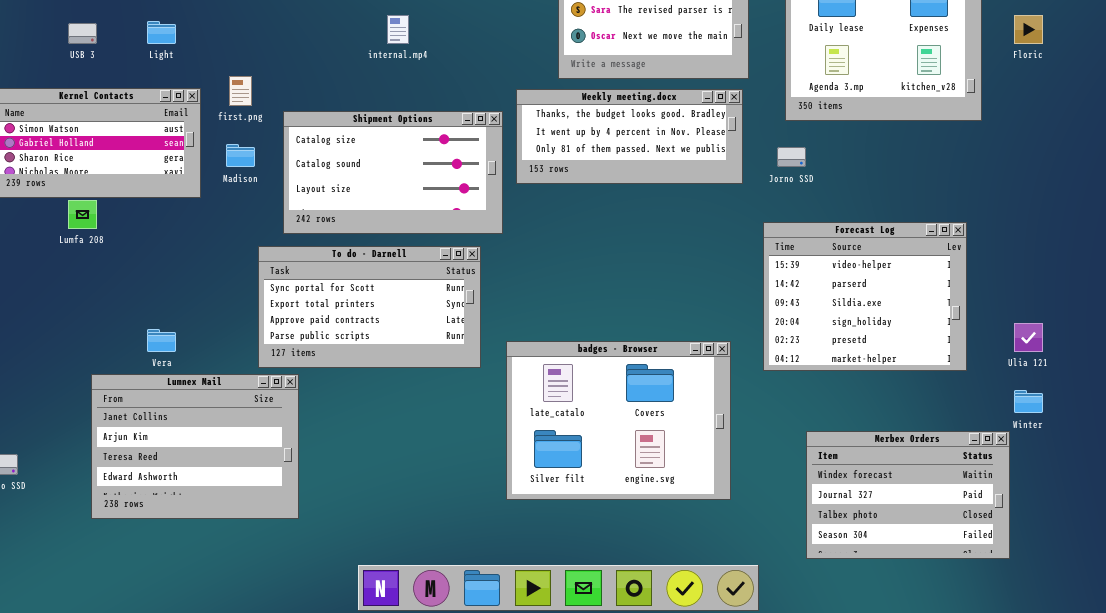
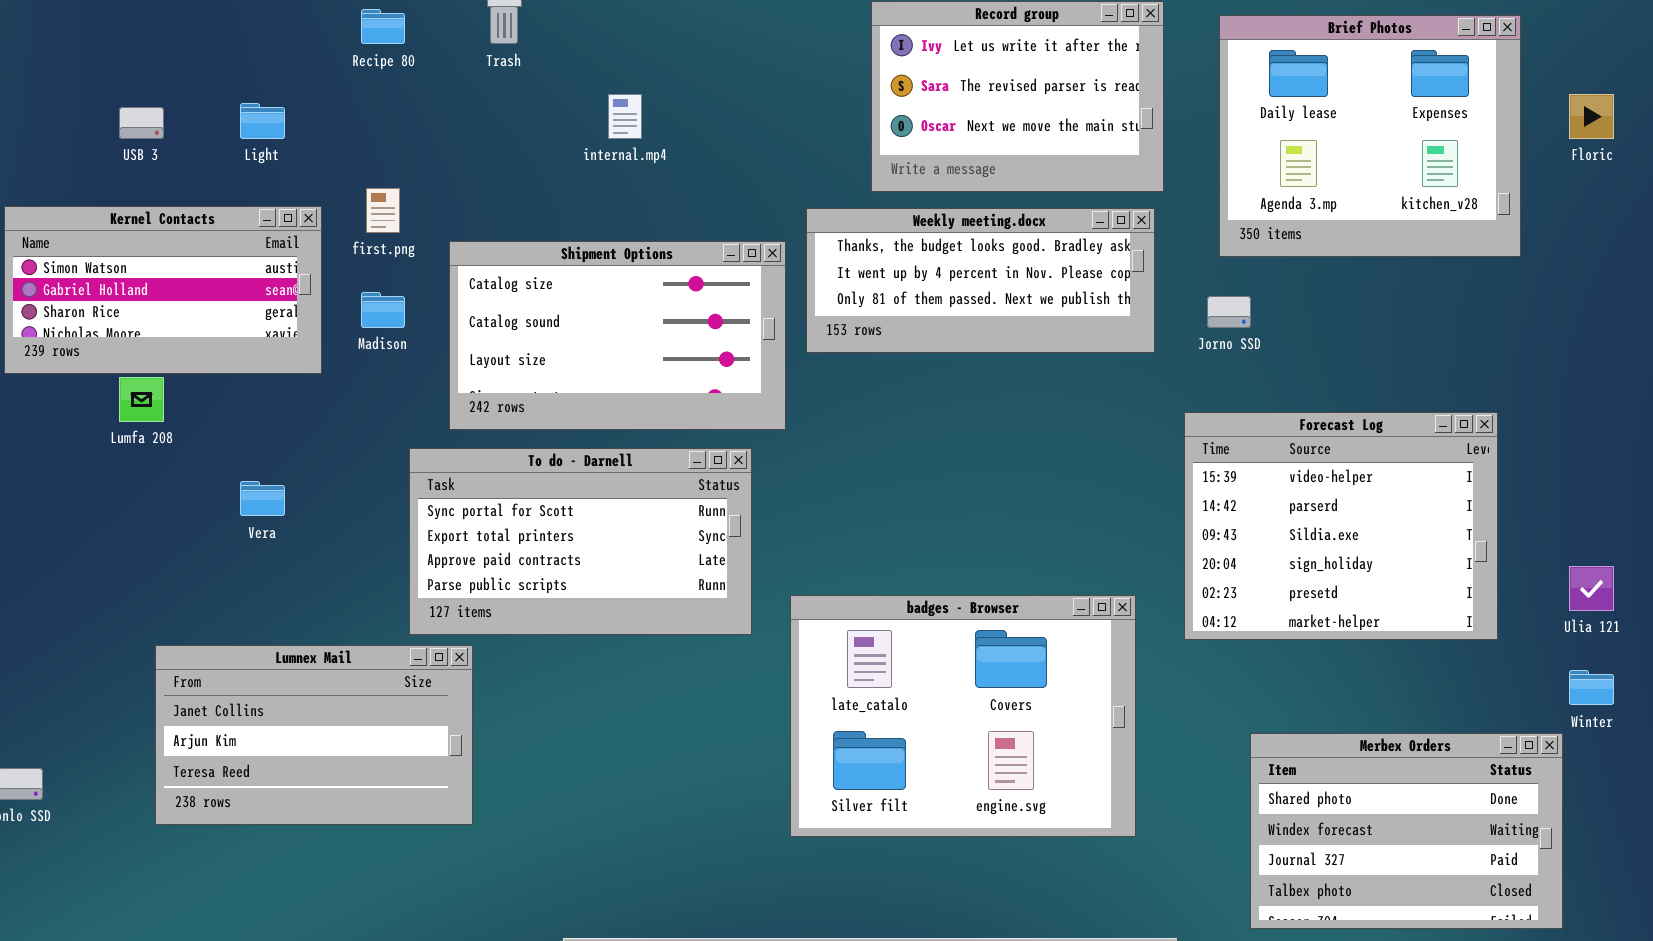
Vera: [147,329,176,352] -> [240,481,285,516], moved
Lumnex Mail: [91,374,299,519] -> [155,645,473,825], resized
Merbex Orders: [806,431,1010,559] -> [1250,733,1563,929], scrolled up 1 row

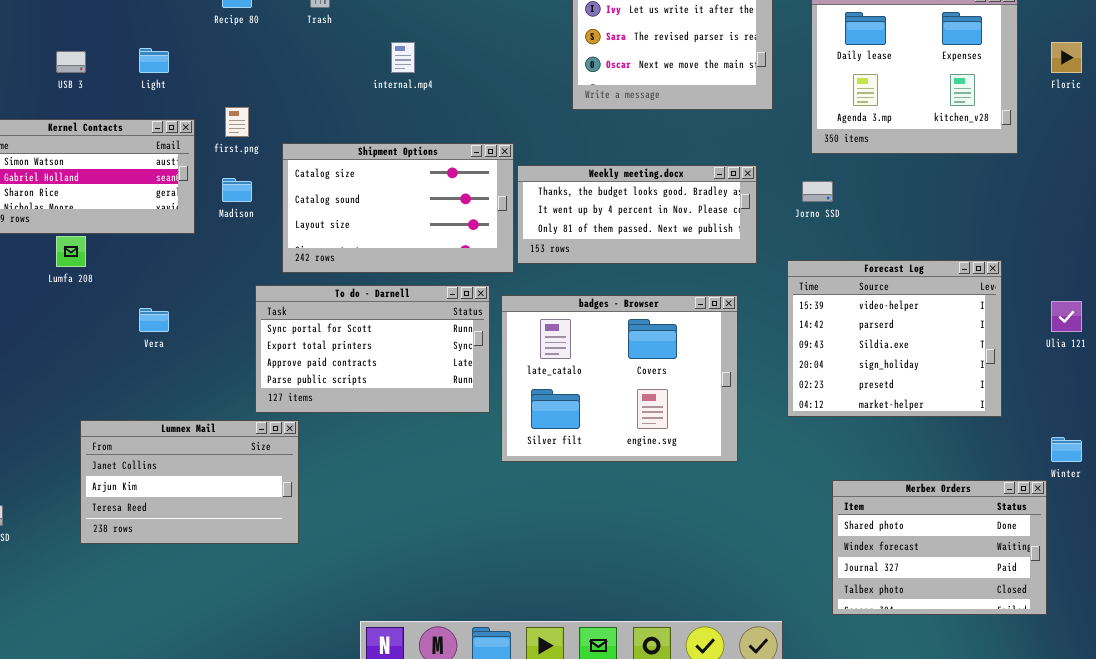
Weekly meeting.docx: [806,208,1155,353] -> [517,165,757,264], moved
Ulia 121: [1569,566,1614,611] -> [1051,301,1082,332], moved
badges - Browser: [790,595,1136,837] -> [501,295,738,462], moved

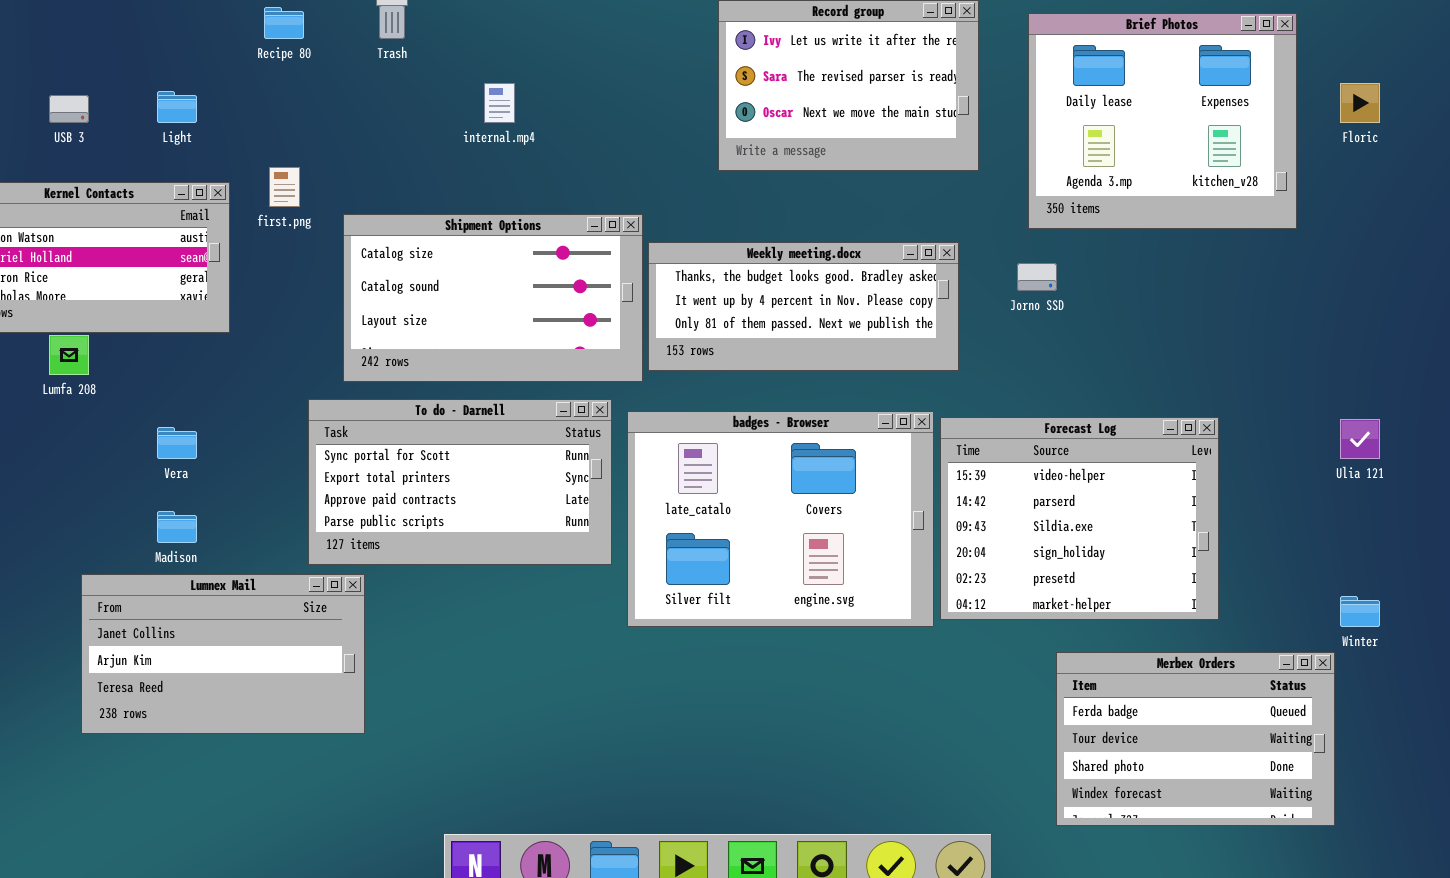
Madison: [222,178,252,202] -> [157,511,197,543], moved
Forecast Log: [787,260,1002,417] -> [940,417,1219,620], moved
Merbex Orders: [832,480,1047,615] -> [1056,652,1335,826], scrolled up 2 rows

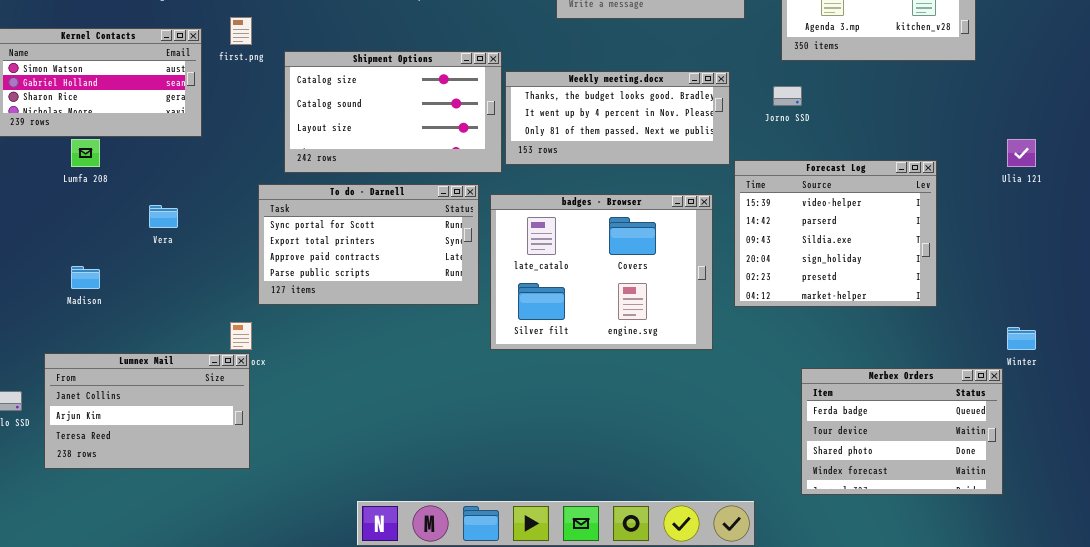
Forecast Log: [940,417,1219,620] -> [734,160,937,307], moved
Ulia 121: [1340,419,1380,459] -> [1007,139,1036,167], moved
Madison: [157,511,197,543] -> [71,266,100,289], moved
Lumnex Mail: [81,574,365,734] -> [44,353,250,469], moved

